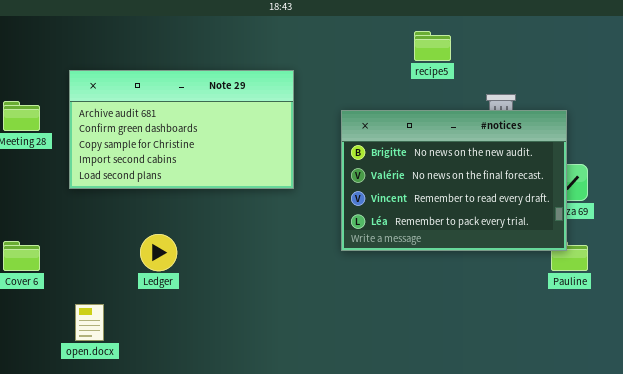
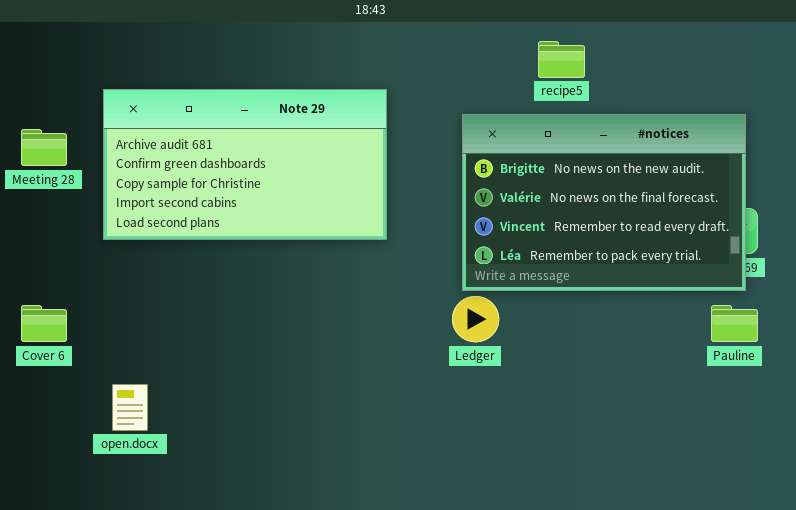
#notices: [341,110,567,251] -> [462,114,746,291], moved
Ledger: [140,234,177,271] -> [452,296,499,342], moved

